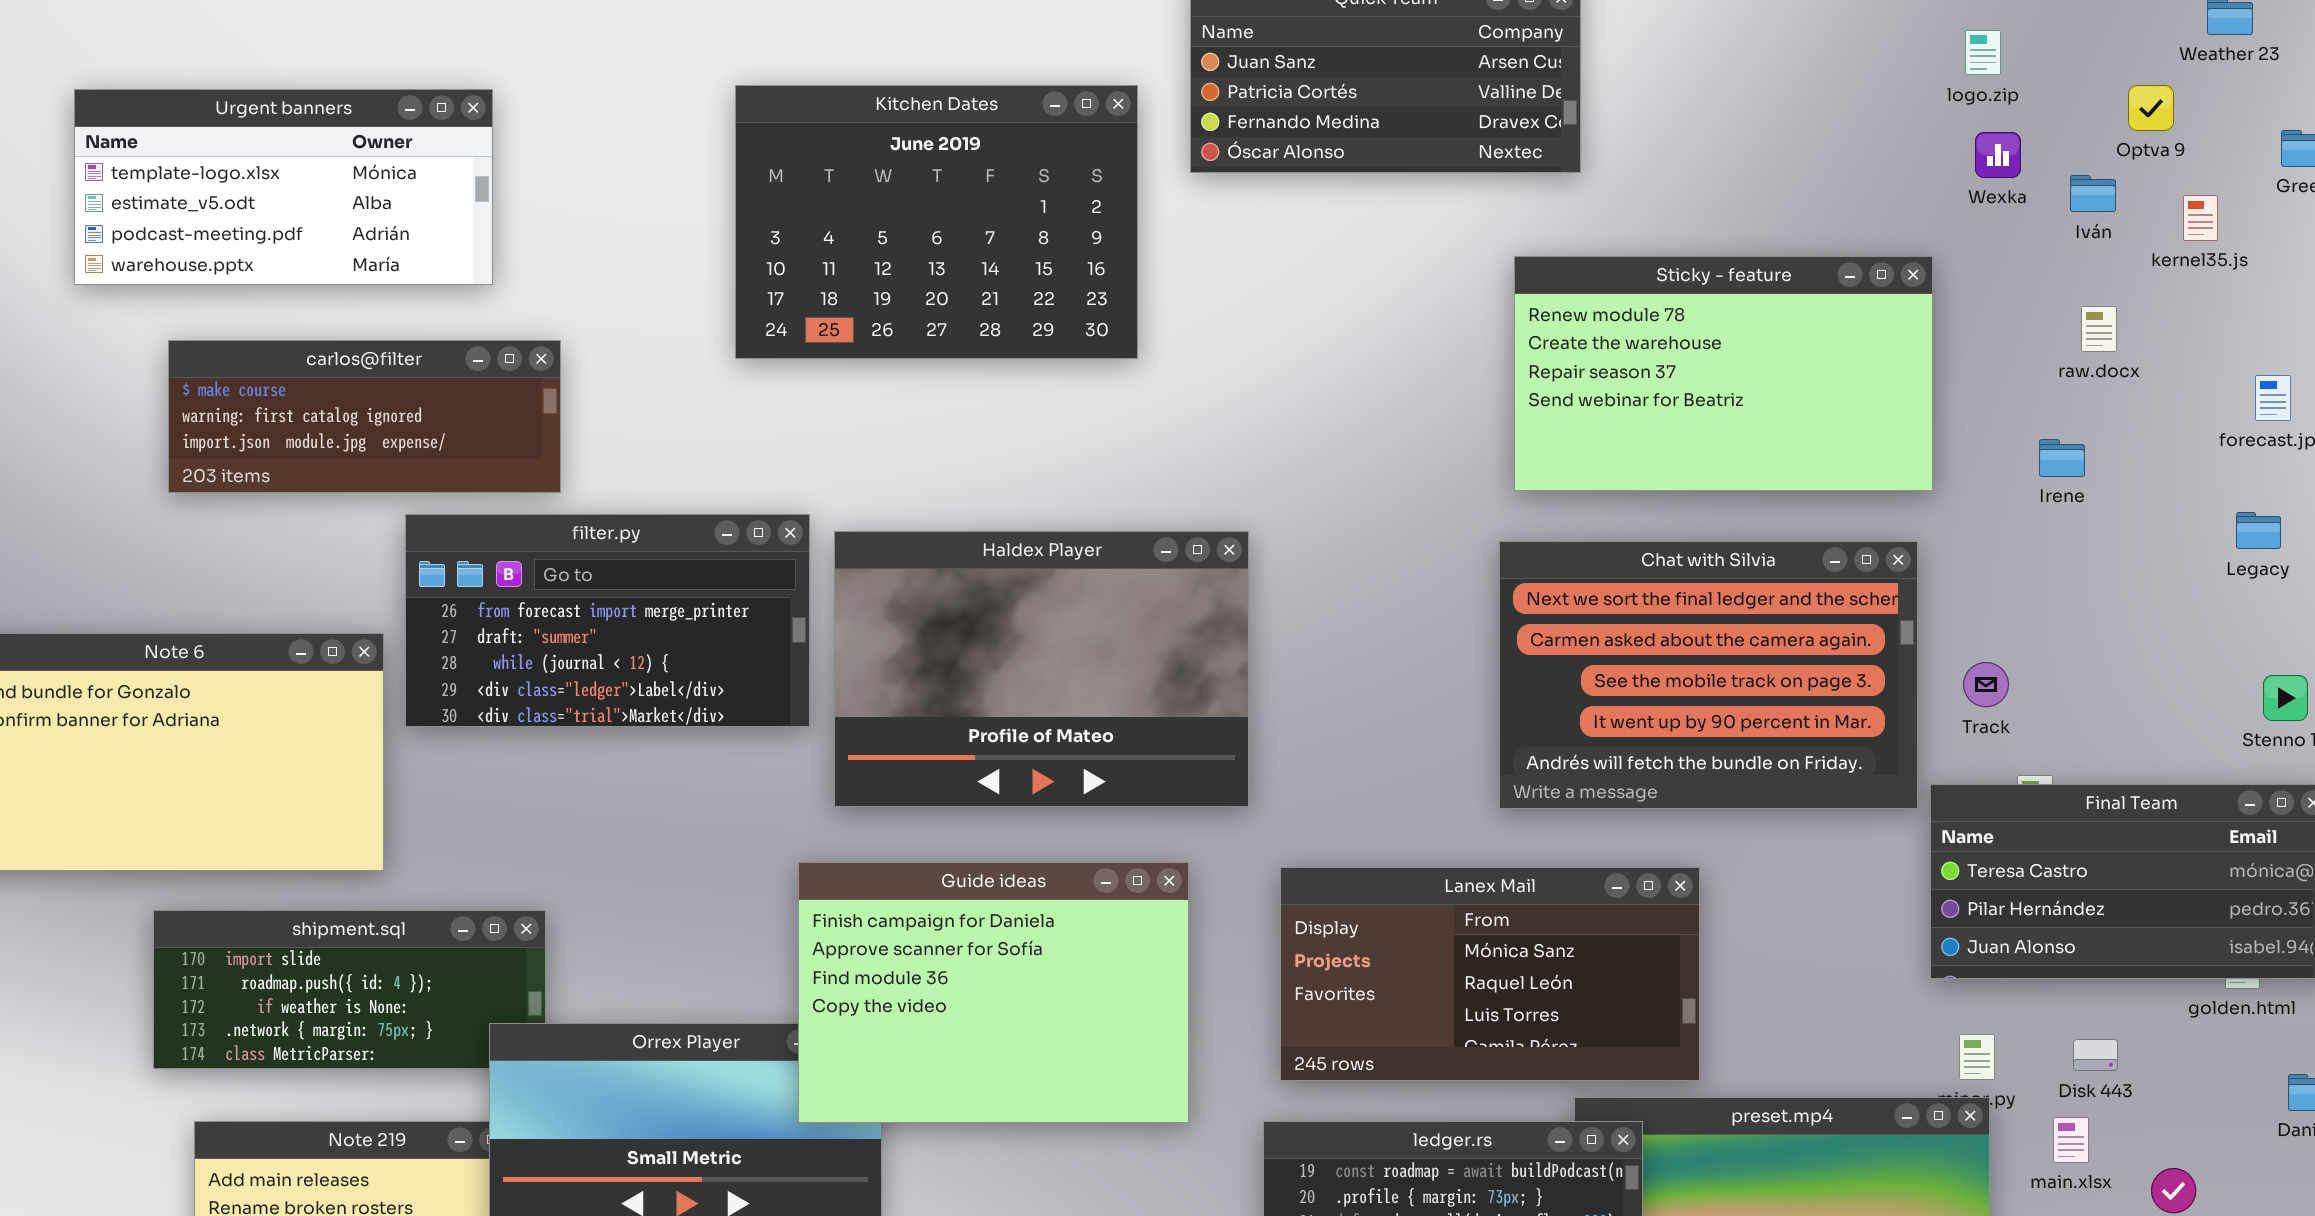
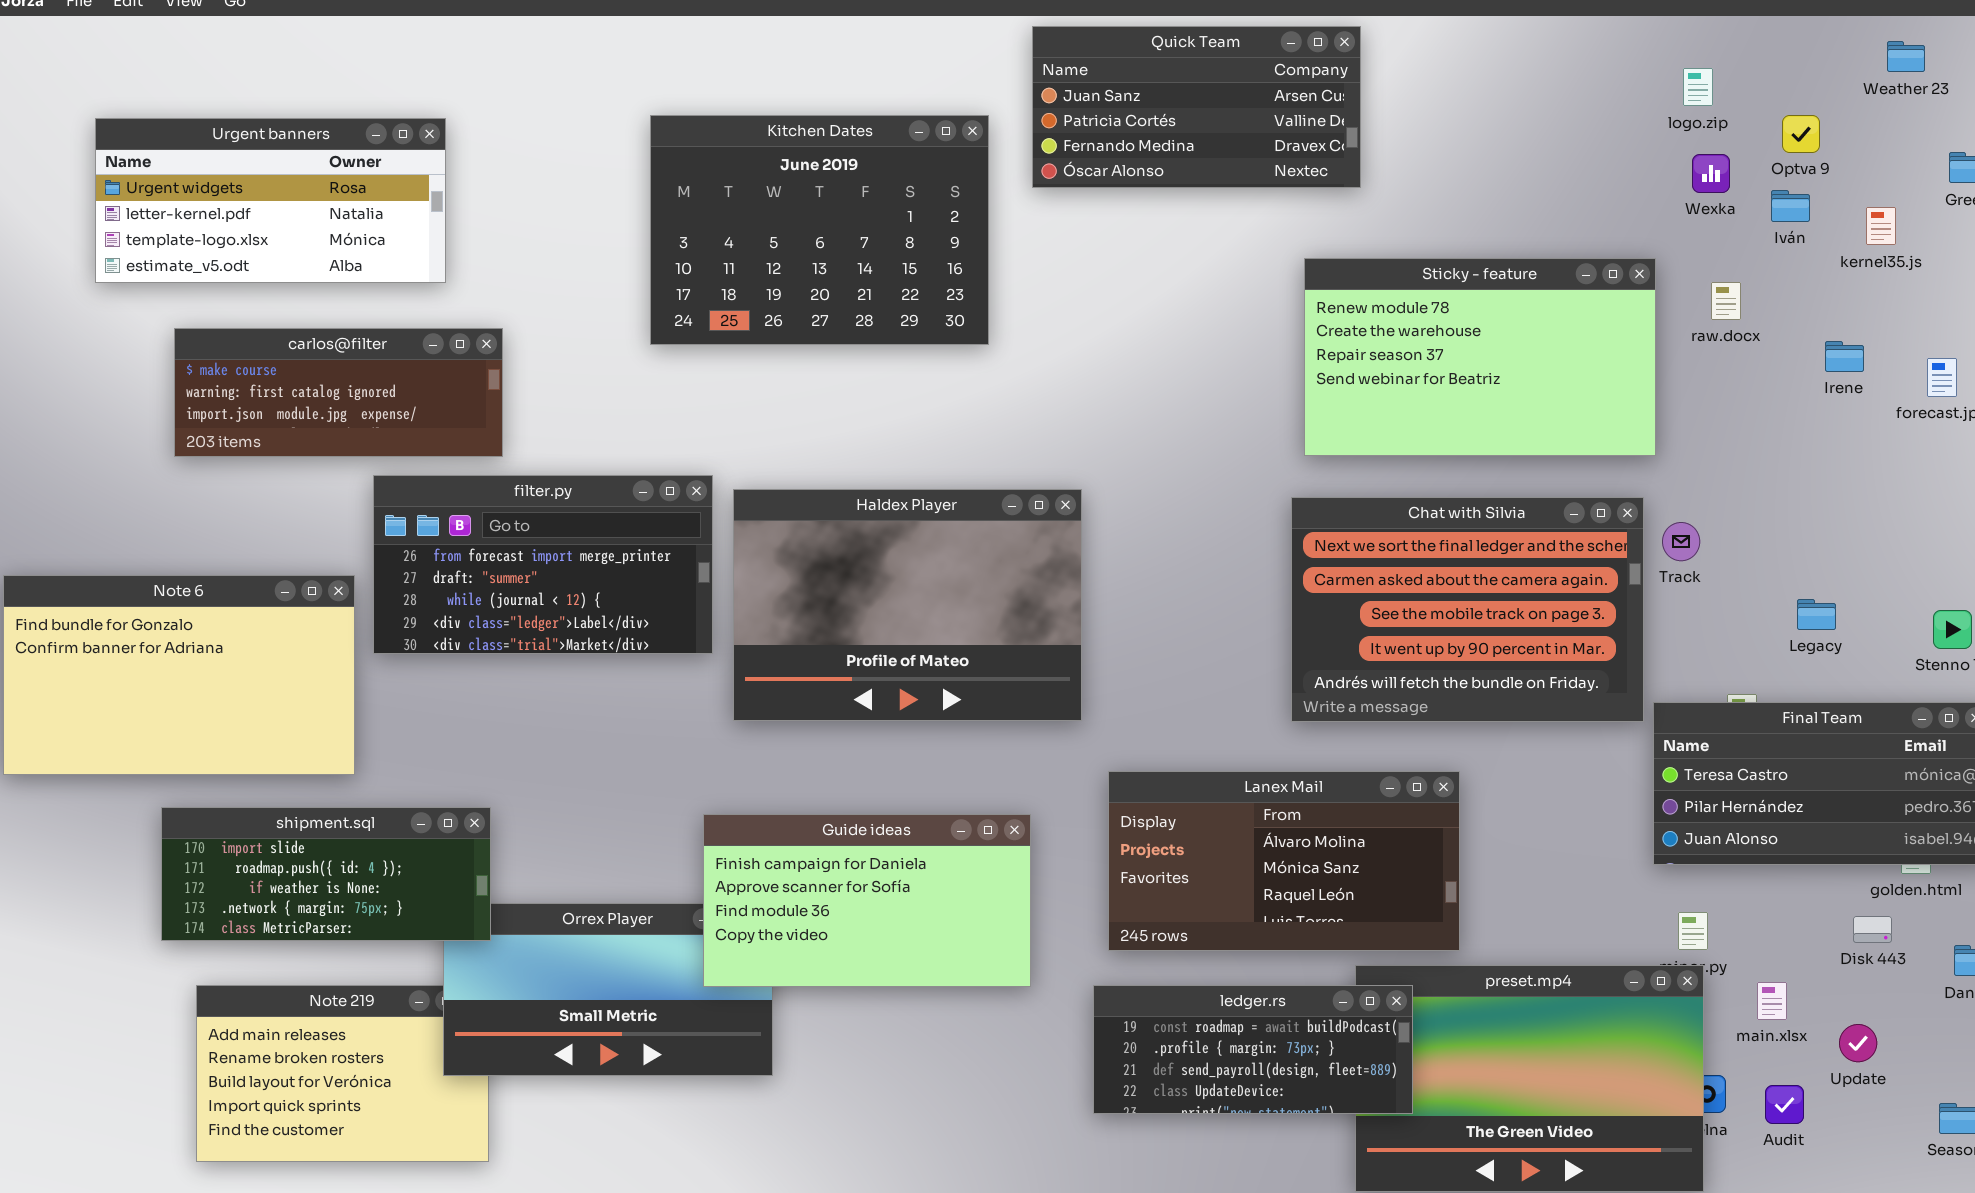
Optva 9: [2128,85,2174,131] -> [1782,115,1820,153], moved
Urgent banners: [74,89,493,285] -> [95,118,446,283], scrolled up 2 rows
raw.docx: [2081,306,2117,352] -> [1711,282,1741,320], moved
Irene: [2039,439,2085,477] -> [1825,341,1864,372], moved
Legacy: [2236,512,2281,549] -> [1797,599,1836,630], moved
Track: [1963,662,2009,707] -> [1662,522,1700,561], moved
Guide ideas: [798,862,1189,1123] -> [703,814,1031,987], resized
Lanex Mail: [1280,867,1700,1081] -> [1108,771,1460,951], scrolled up 1 row
shipment.sql: [153,910,546,1069] -> [161,807,491,941], raised
Disk 443: [2073,1039,2118,1071] -> [1853,916,1892,943], moved

